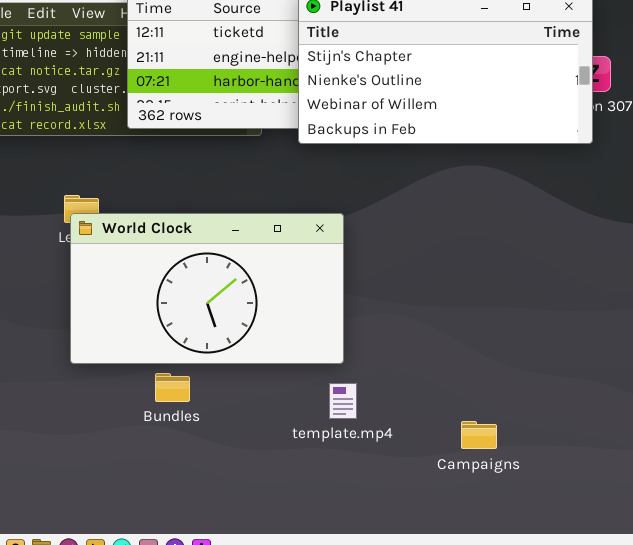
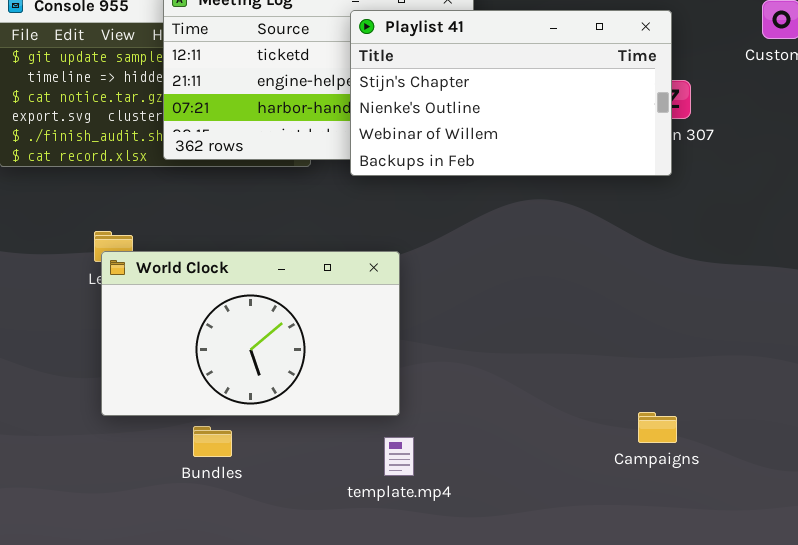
Campaigns: [461,421,497,449] -> [638,412,677,443], moved

